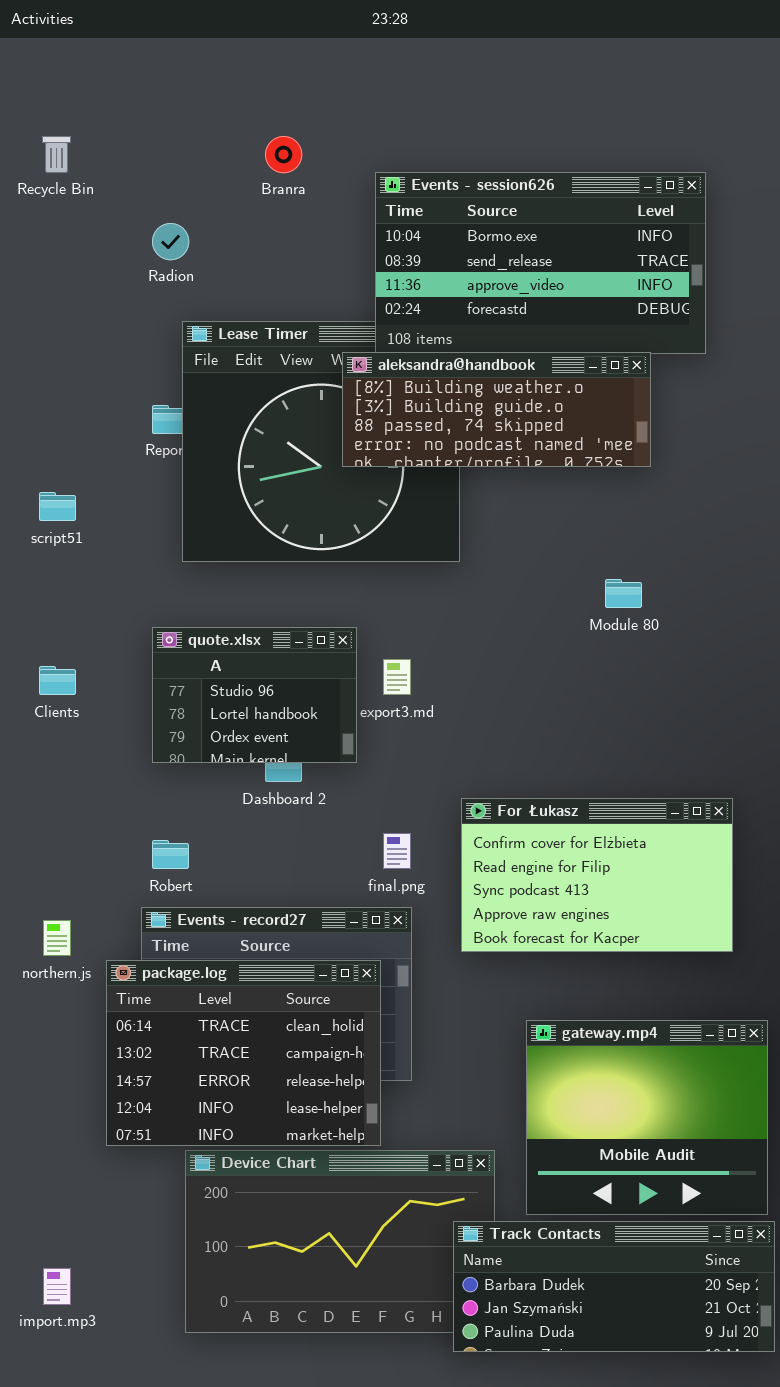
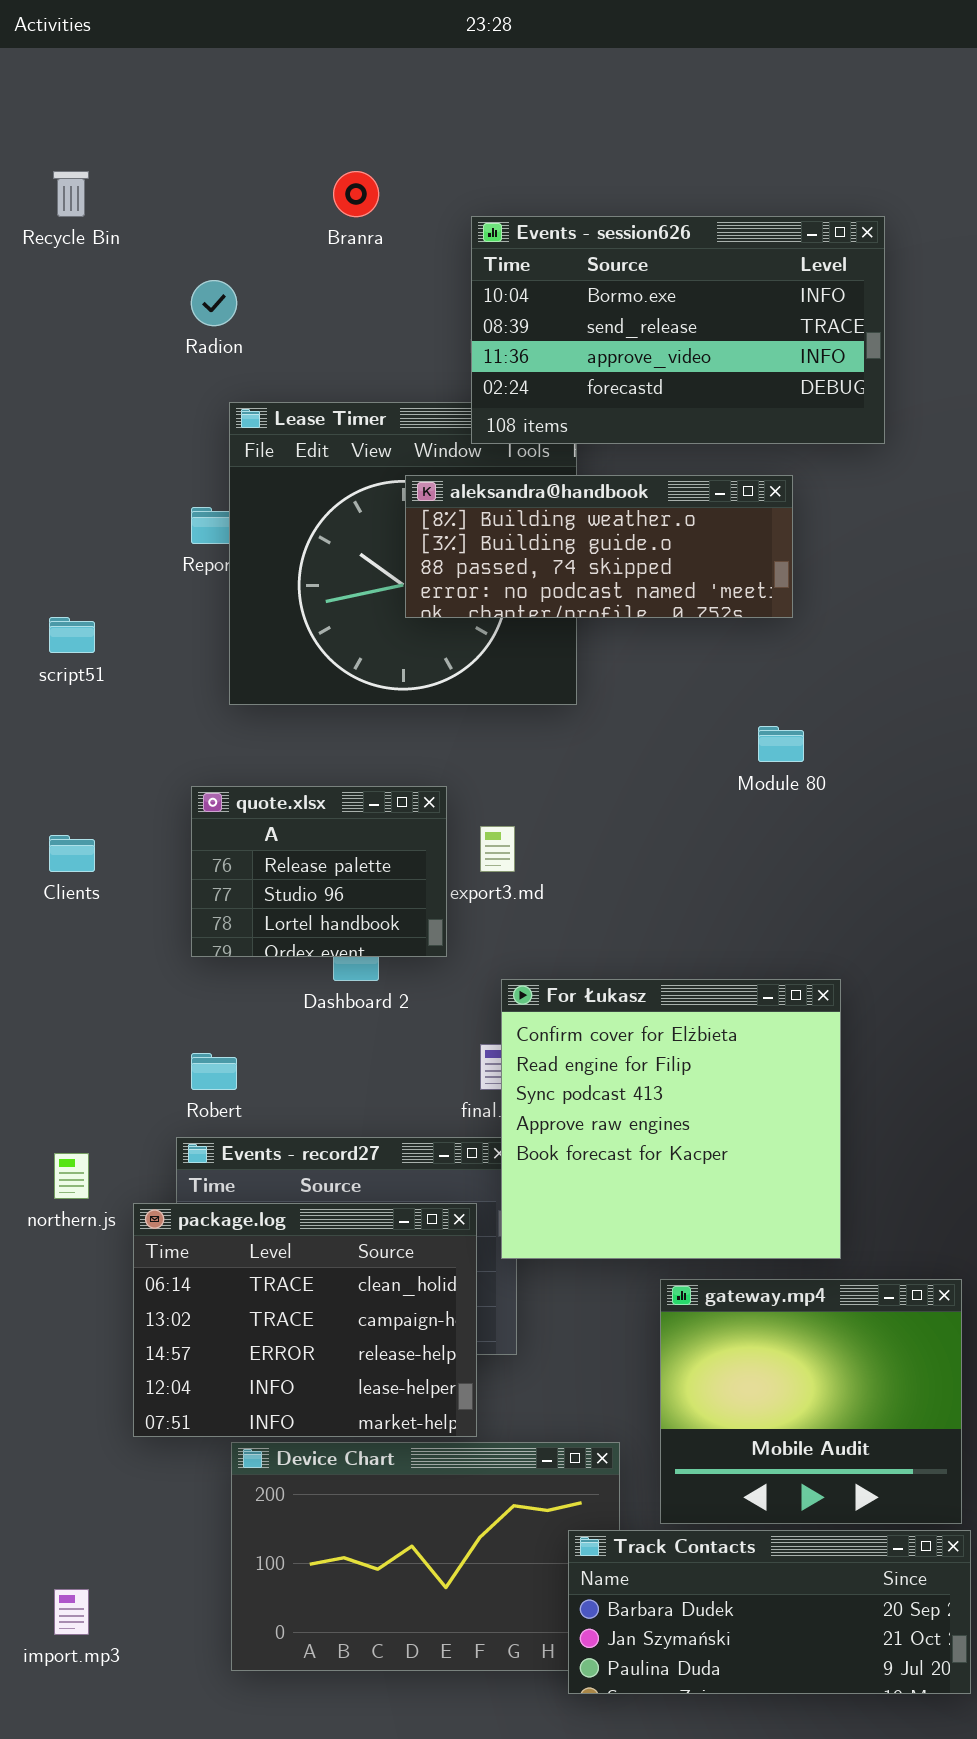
aleksandra@handbook: [342,352,651,467] -> [405,475,793,618], moved
quote.xlsx: [152,627,357,763] -> [191,786,447,957], scrolled up 1 row
For Łukasz: [461,798,733,952] -> [501,979,841,1259], moved, resized

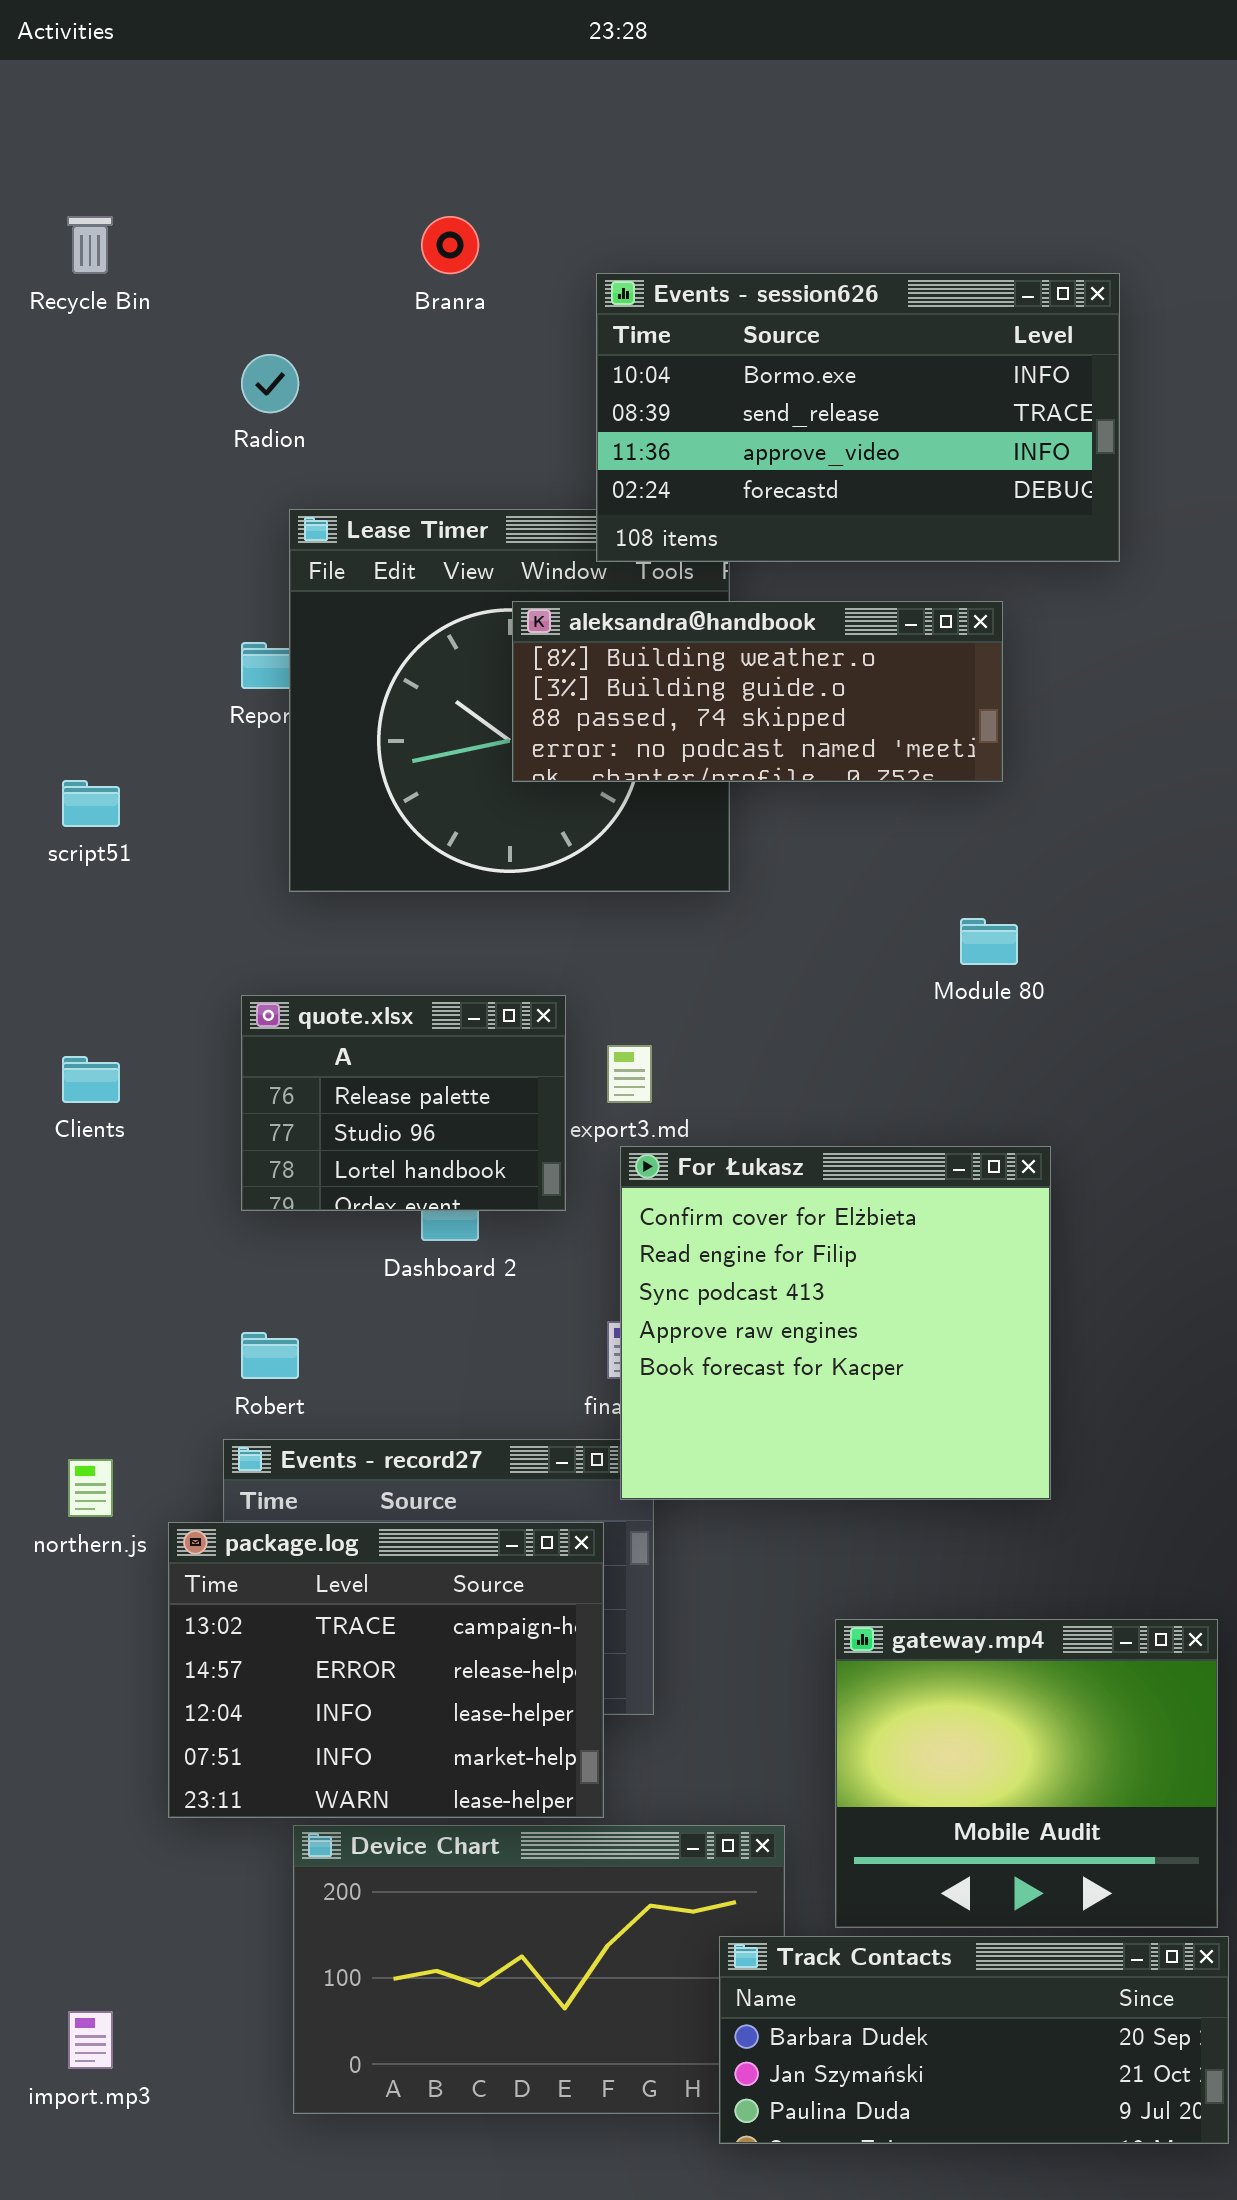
For Łukasz: [501,979,841,1259] -> [620,1146,1051,1500], moved
package.log: [133,1203,477,1437] -> [168,1522,604,1818], scrolled down 1 row

